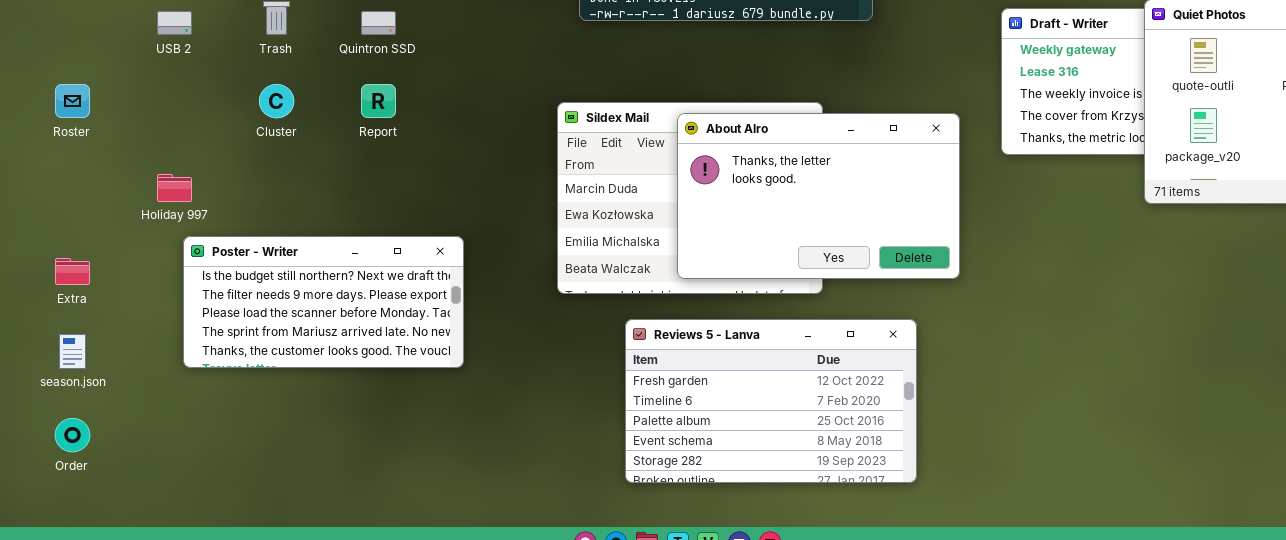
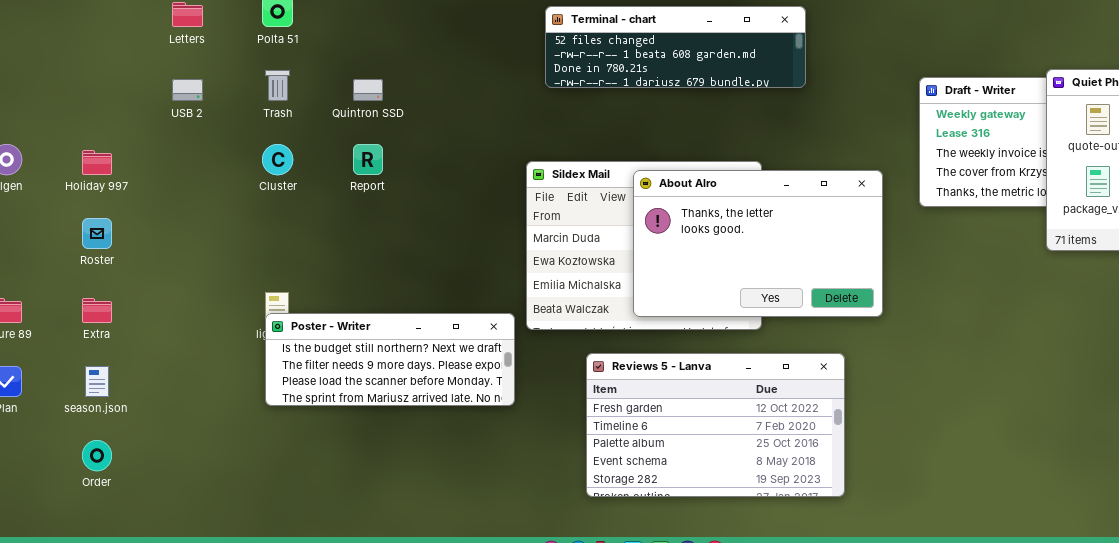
Roster: [55,84,90,118] -> [82,218,112,249], moved
Holiday 997: [157,174,192,202] -> [82,150,112,175], moved
Poster - Writer: [183,236,464,368] -> [265,313,515,406], moved, resized

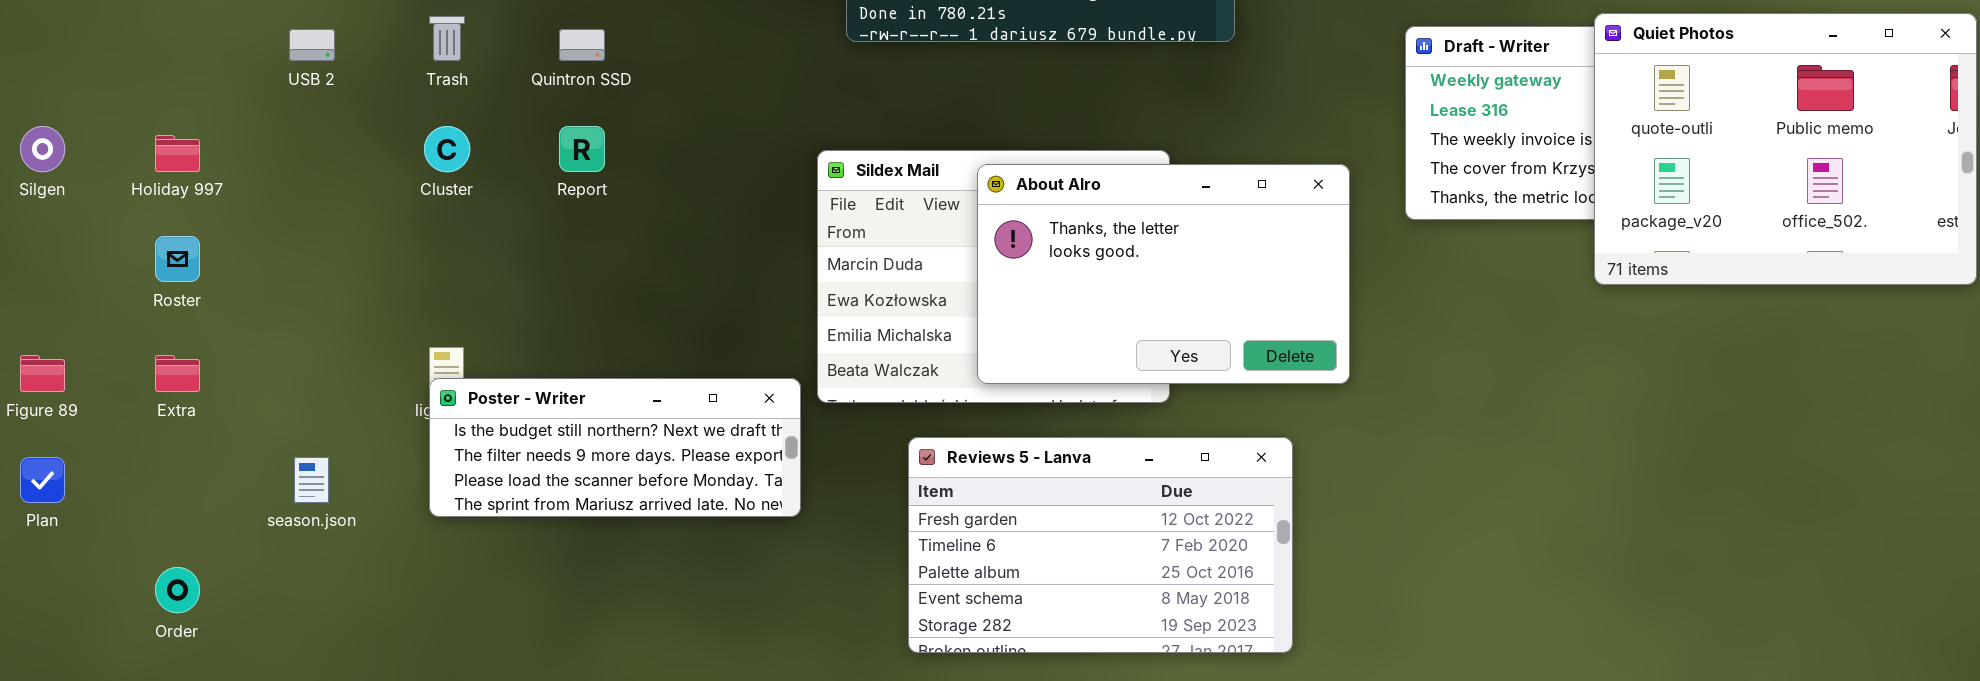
season.json: [85,366,109,397] -> [294,457,329,503], moved

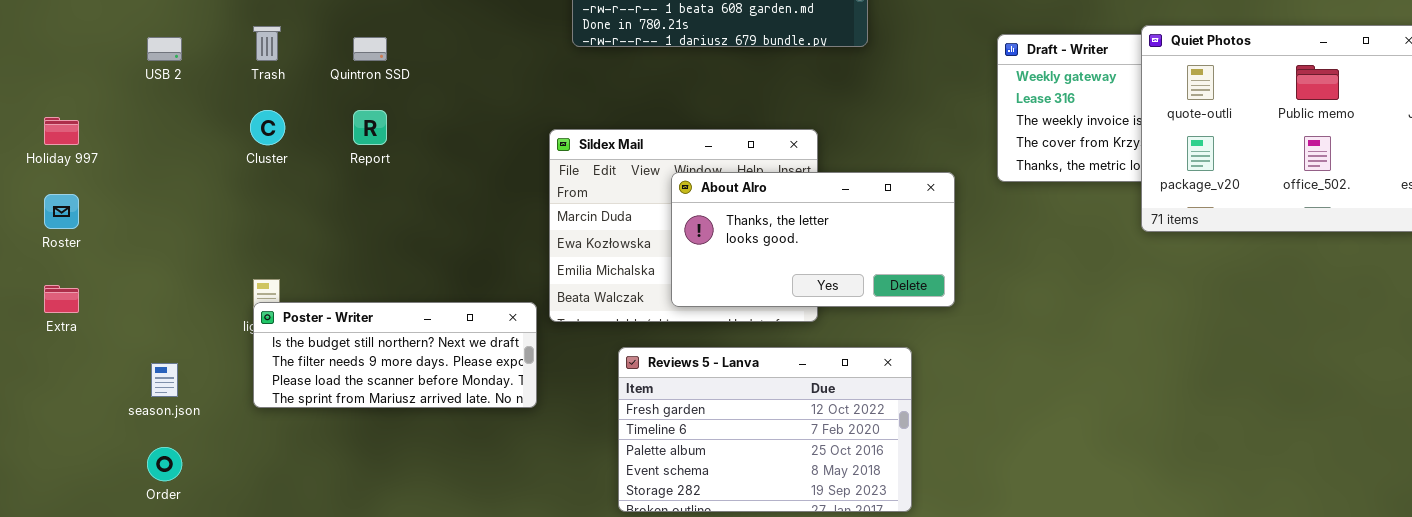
About Alro: [977,164,1350,384] -> [671,172,955,307], resized
Order: [155,567,200,613] -> [147,447,182,481], moved

